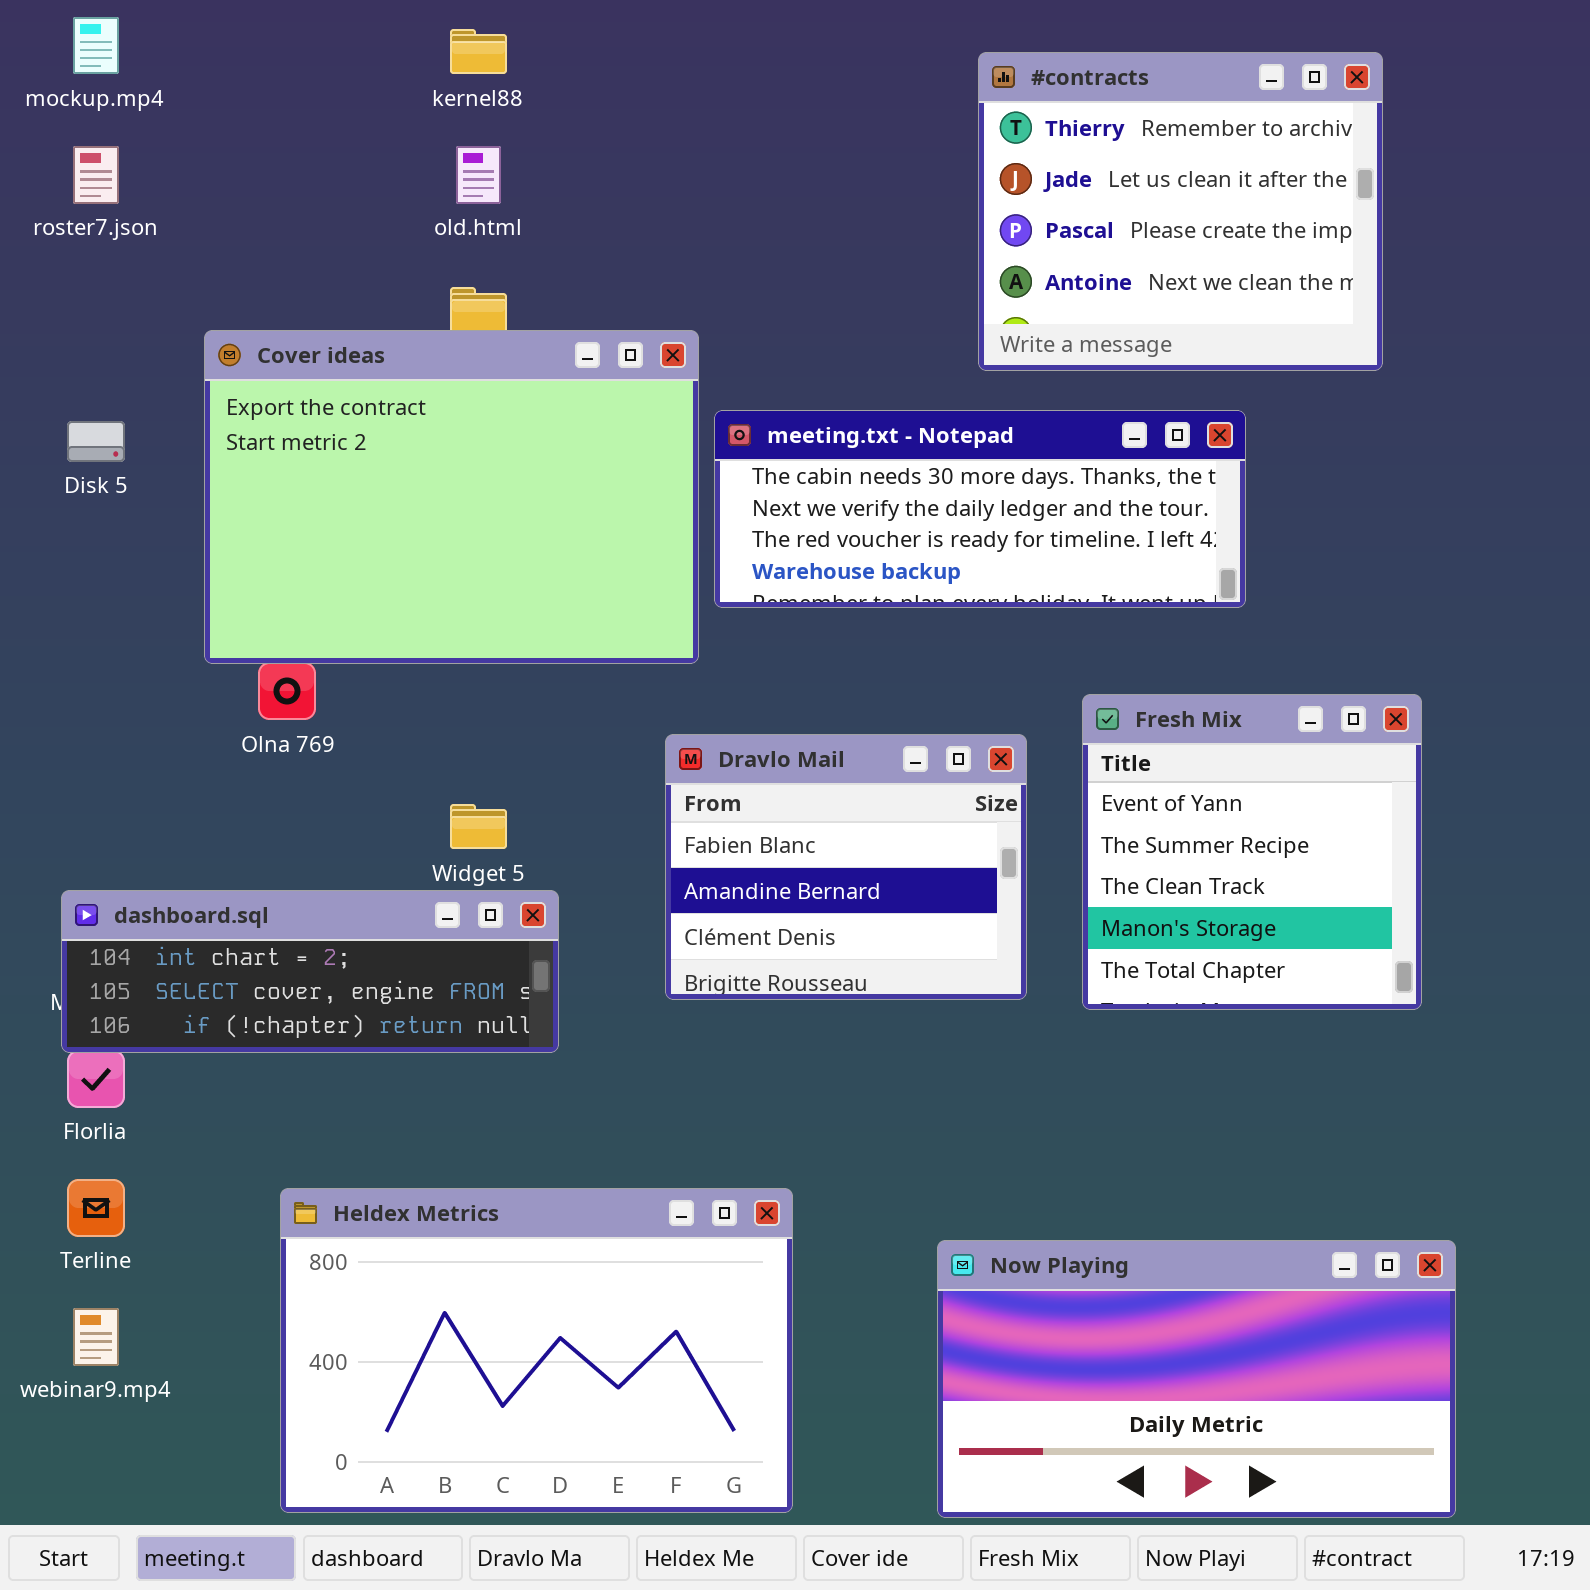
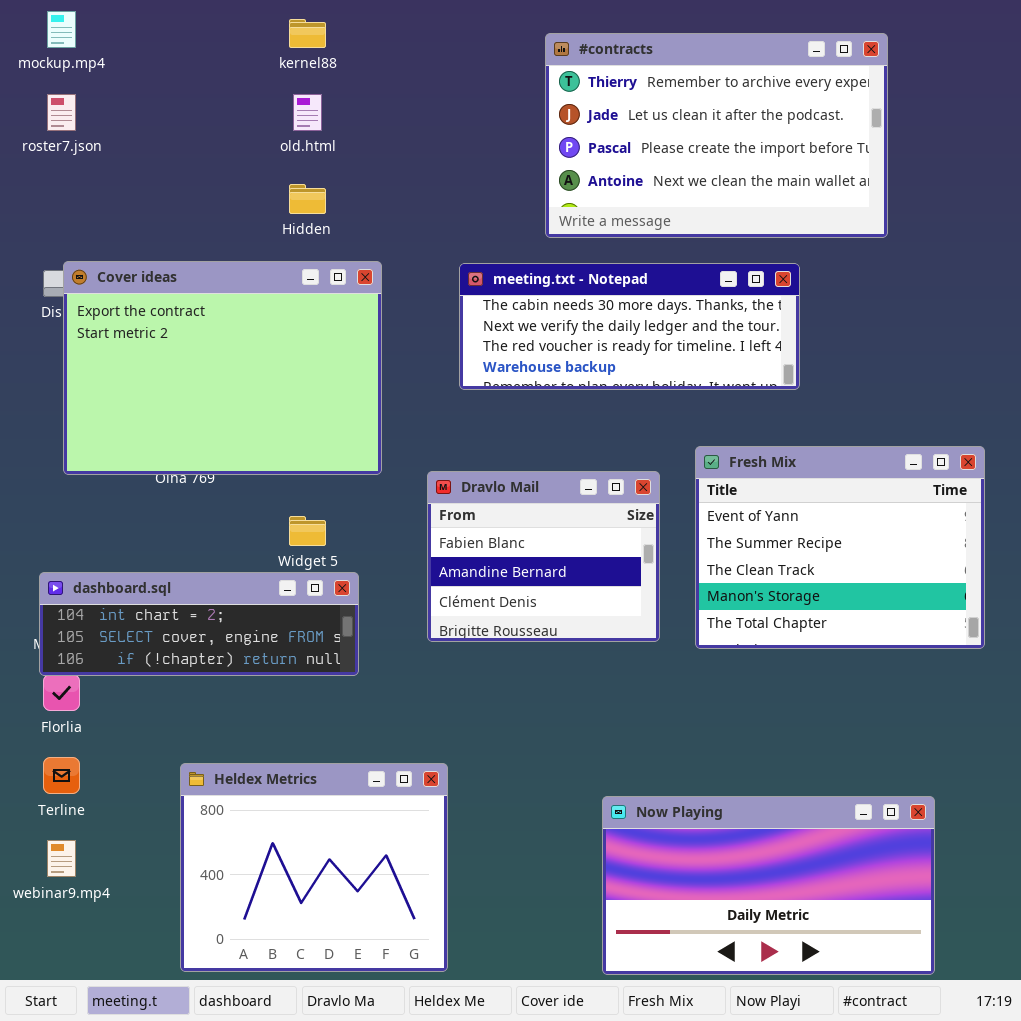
#contracts: [978,52,1383,371] -> [545,33,888,238], resized
Cover ideas: [204,330,699,664] -> [63,261,382,475], moved
Fresh Mix: [1082,694,1422,1010] -> [695,446,985,649], resized
Heldex Metrics: [280,1188,793,1513] -> [180,763,448,972], resized

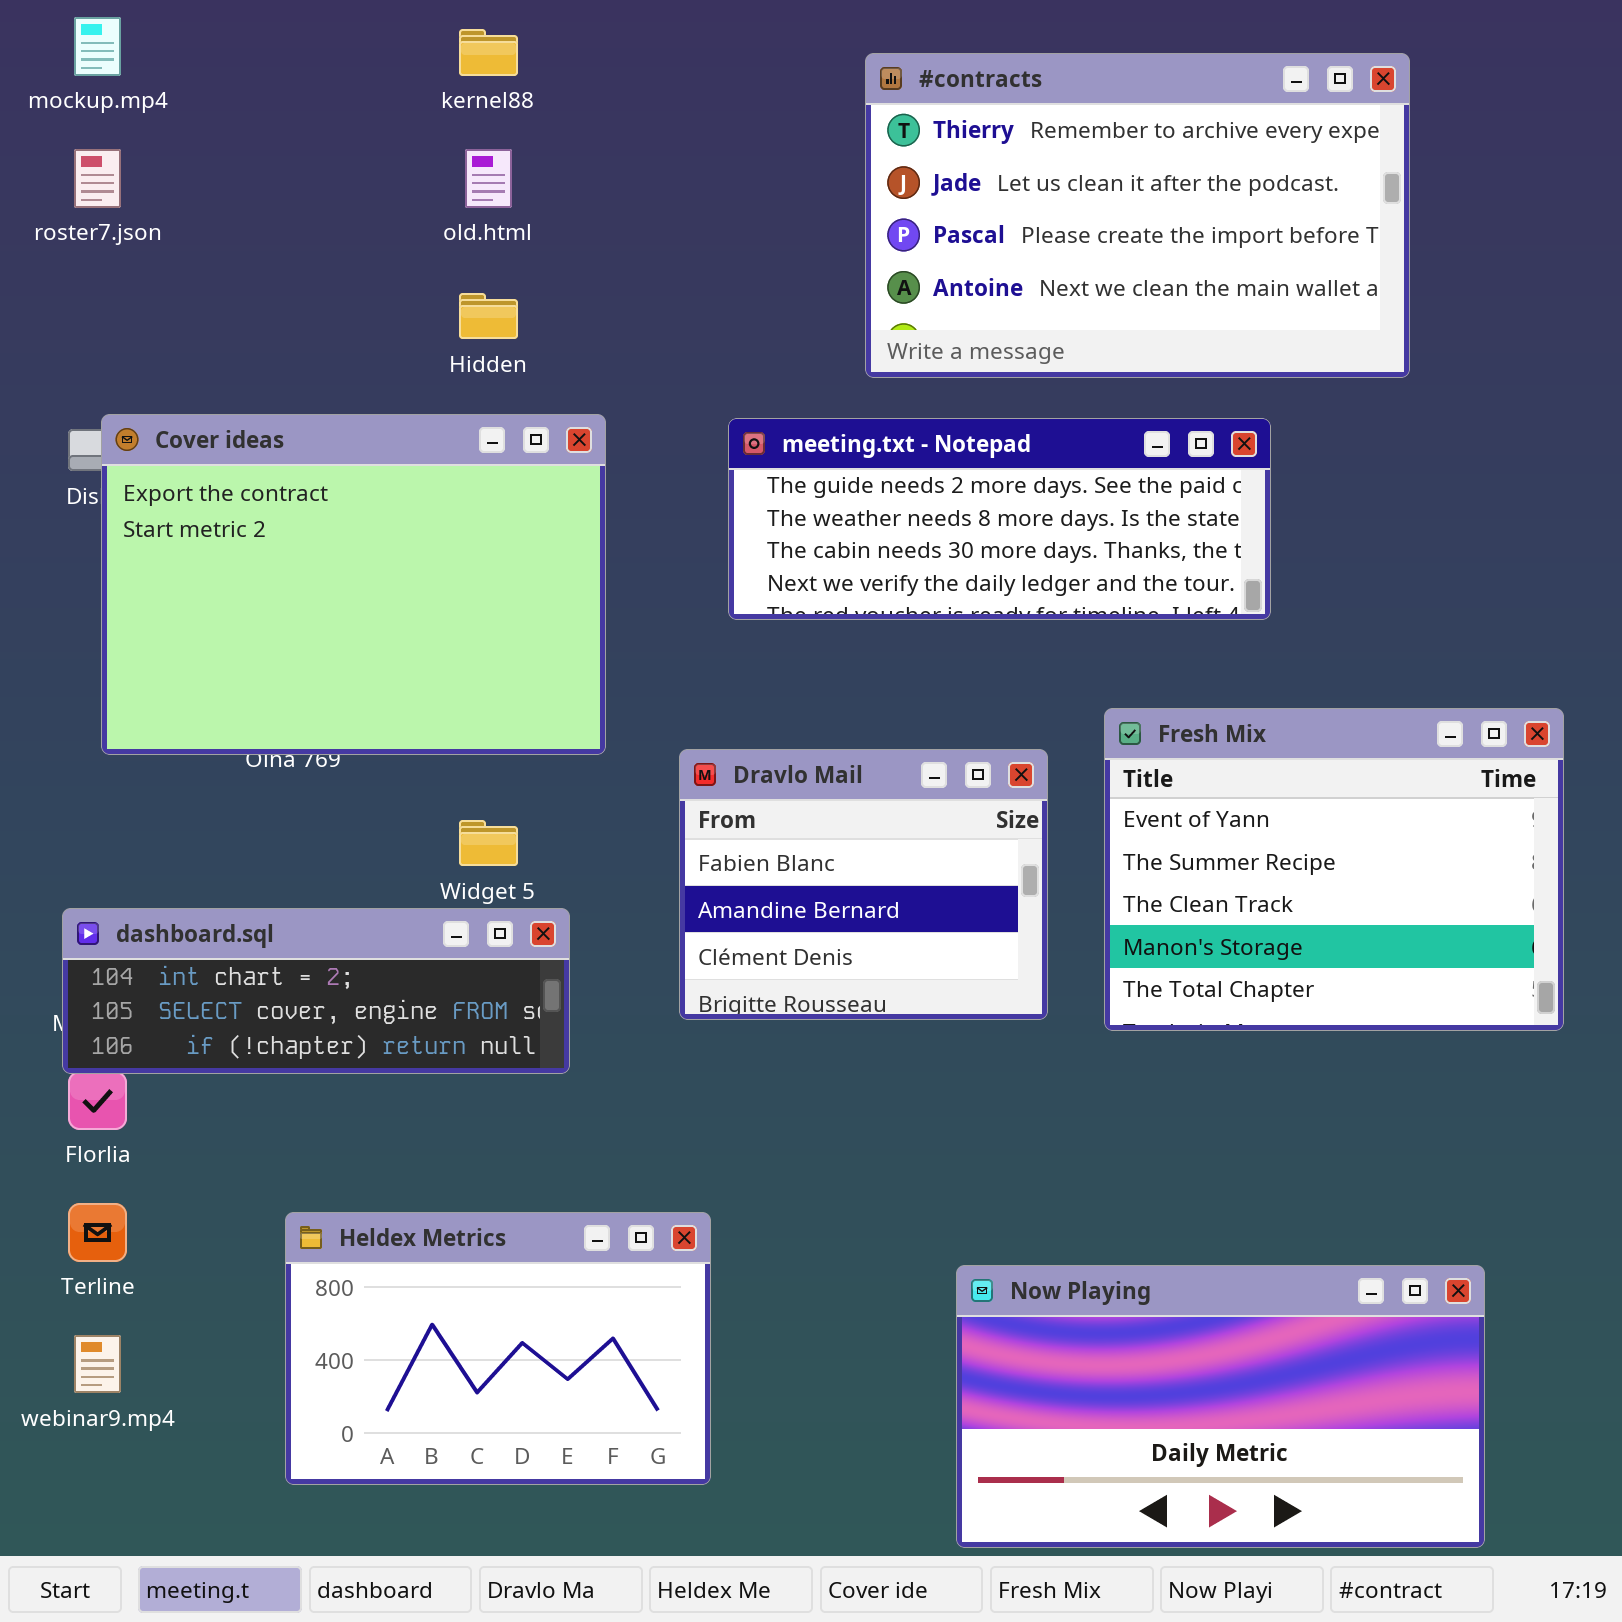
meeting.txt - Notepad: [459,263,800,390] -> [728,418,1271,620], scrolled up 2 rows
Heldex Metrics: [180,763,448,972] -> [285,1212,711,1485], resized

